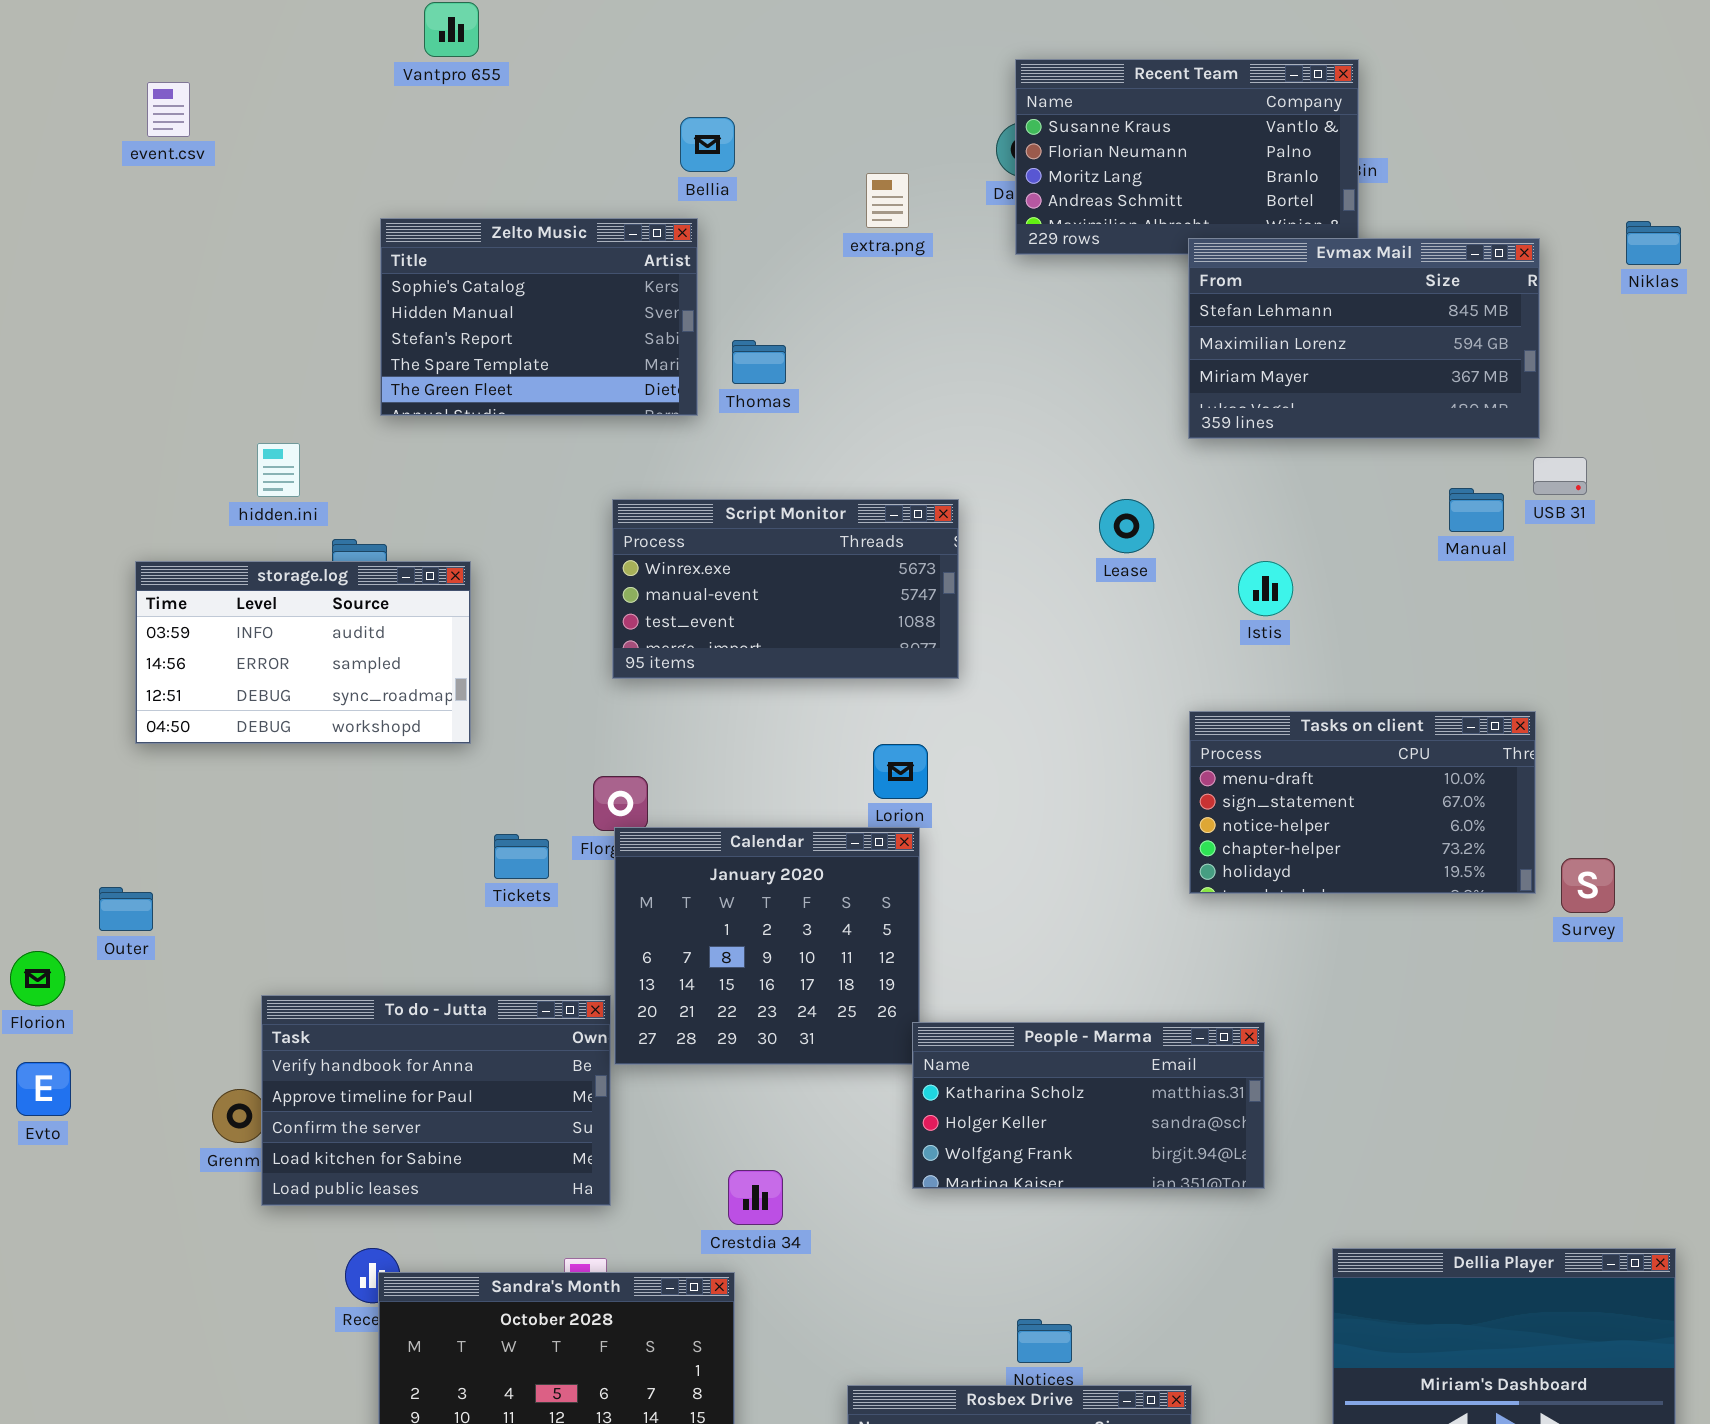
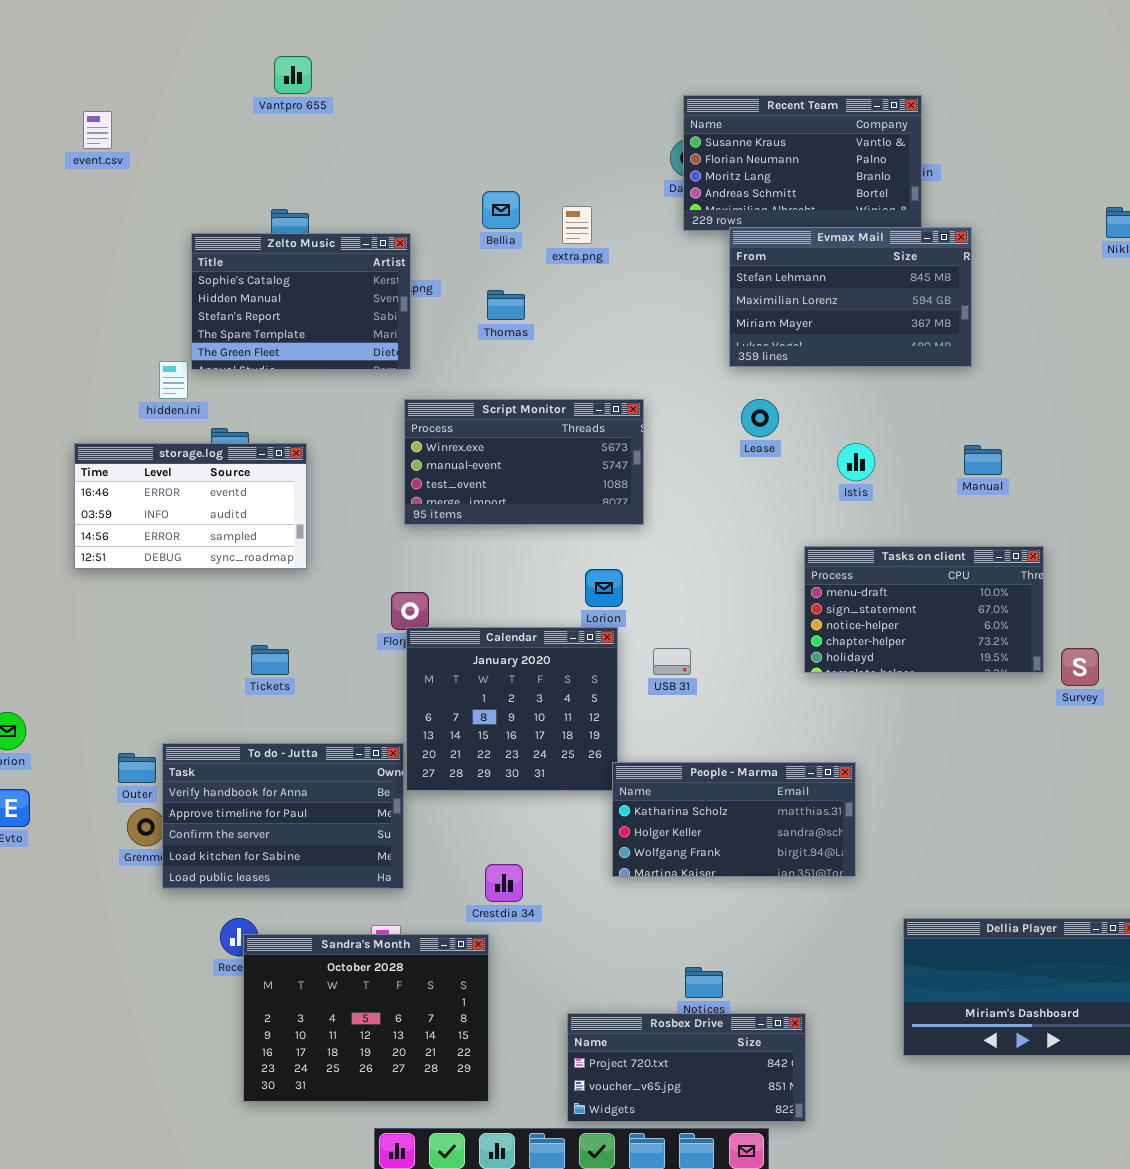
Bellia: [680,117,735,172] -> [482,191,520,229], moved
extra.png: [866,173,909,228] -> [562,206,592,244], moved
Zelto Music: [380,218,698,416] -> [191,233,411,370], moved
Evmax Mail: [1188,238,1540,439] -> [729,227,972,367], moved
USB 31: [1533,457,1587,495] -> [653,648,691,675], moved
Manual: [1449,488,1504,532] -> [964,445,1002,475], moved
storage.log: [135,561,471,744] -> [74,443,307,569], scrolled up 1 row
Tickets: [494,834,549,879] -> [251,645,289,675], moved
Outer: [99,887,153,931] -> [118,753,156,783], moved

